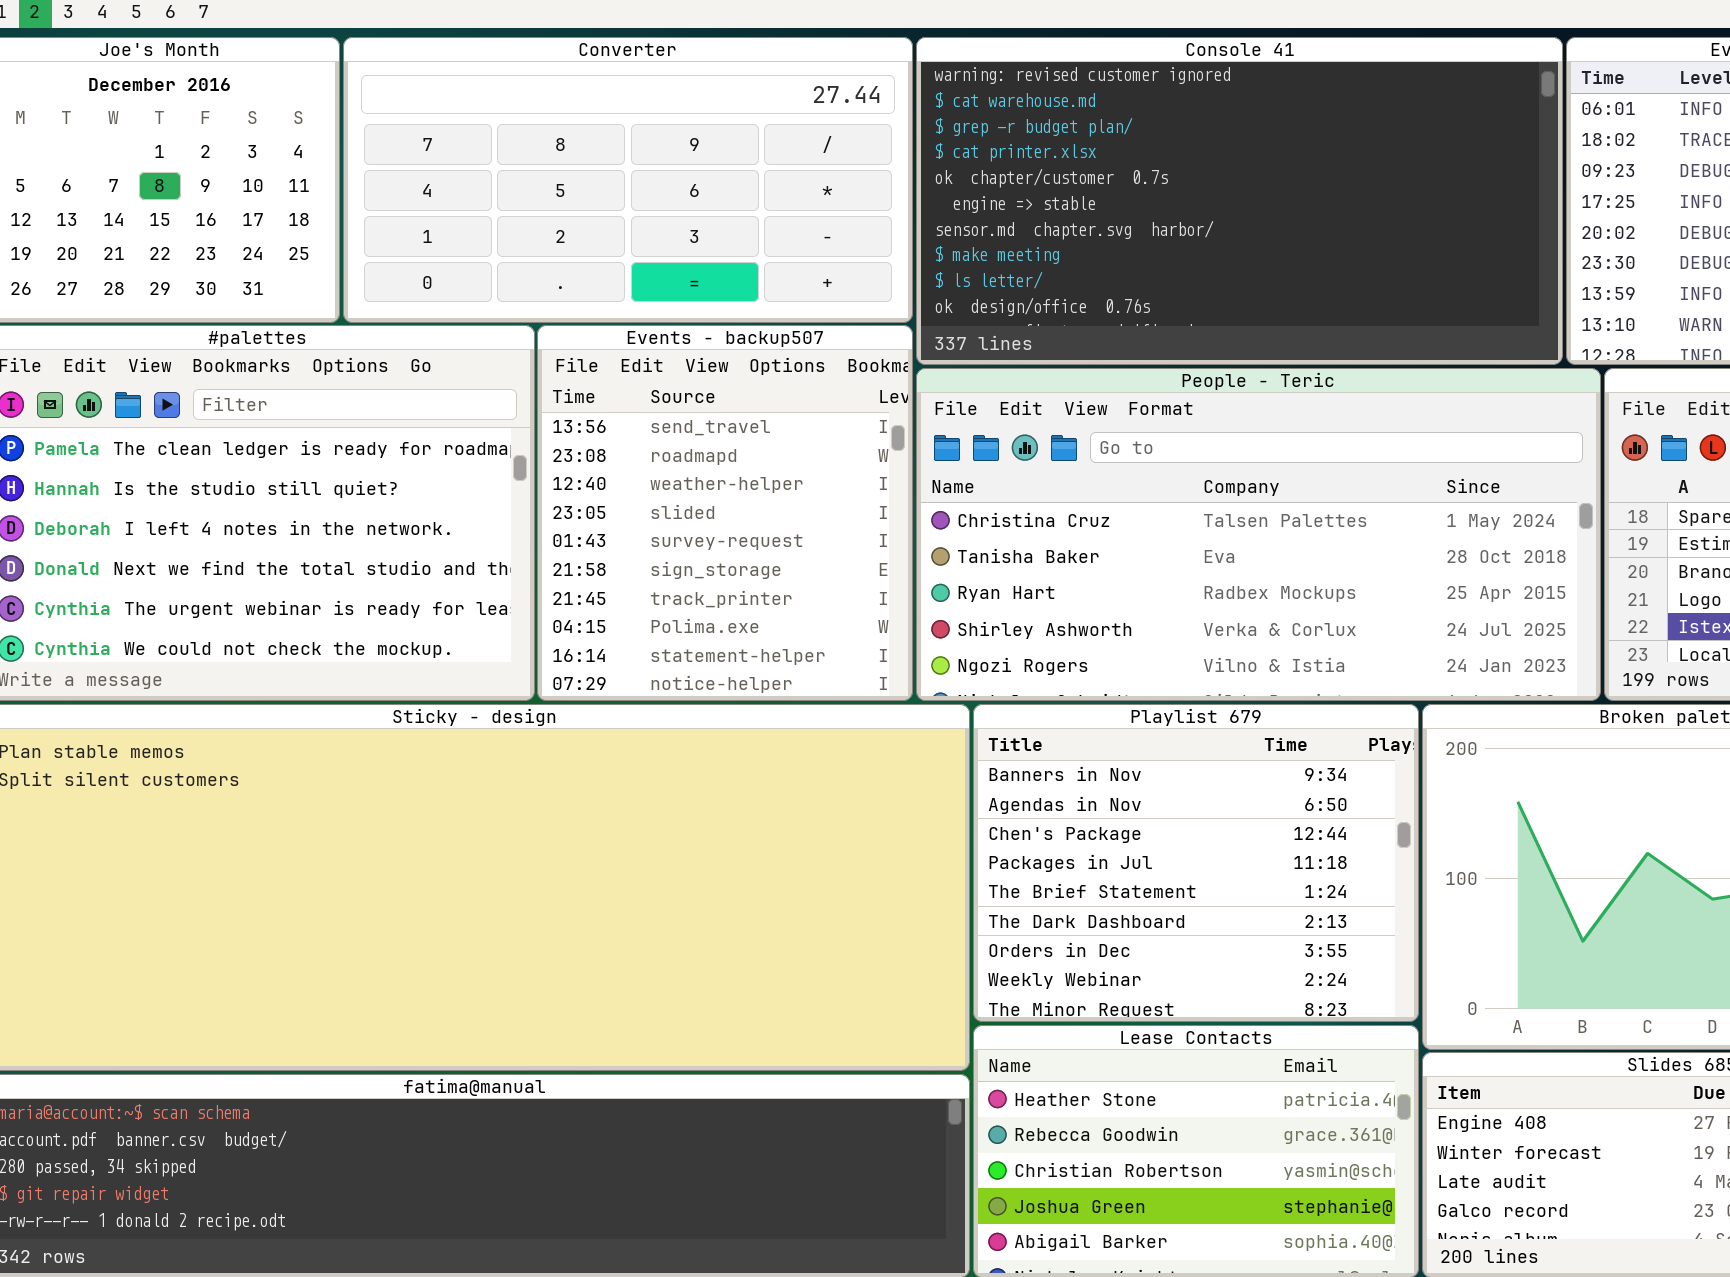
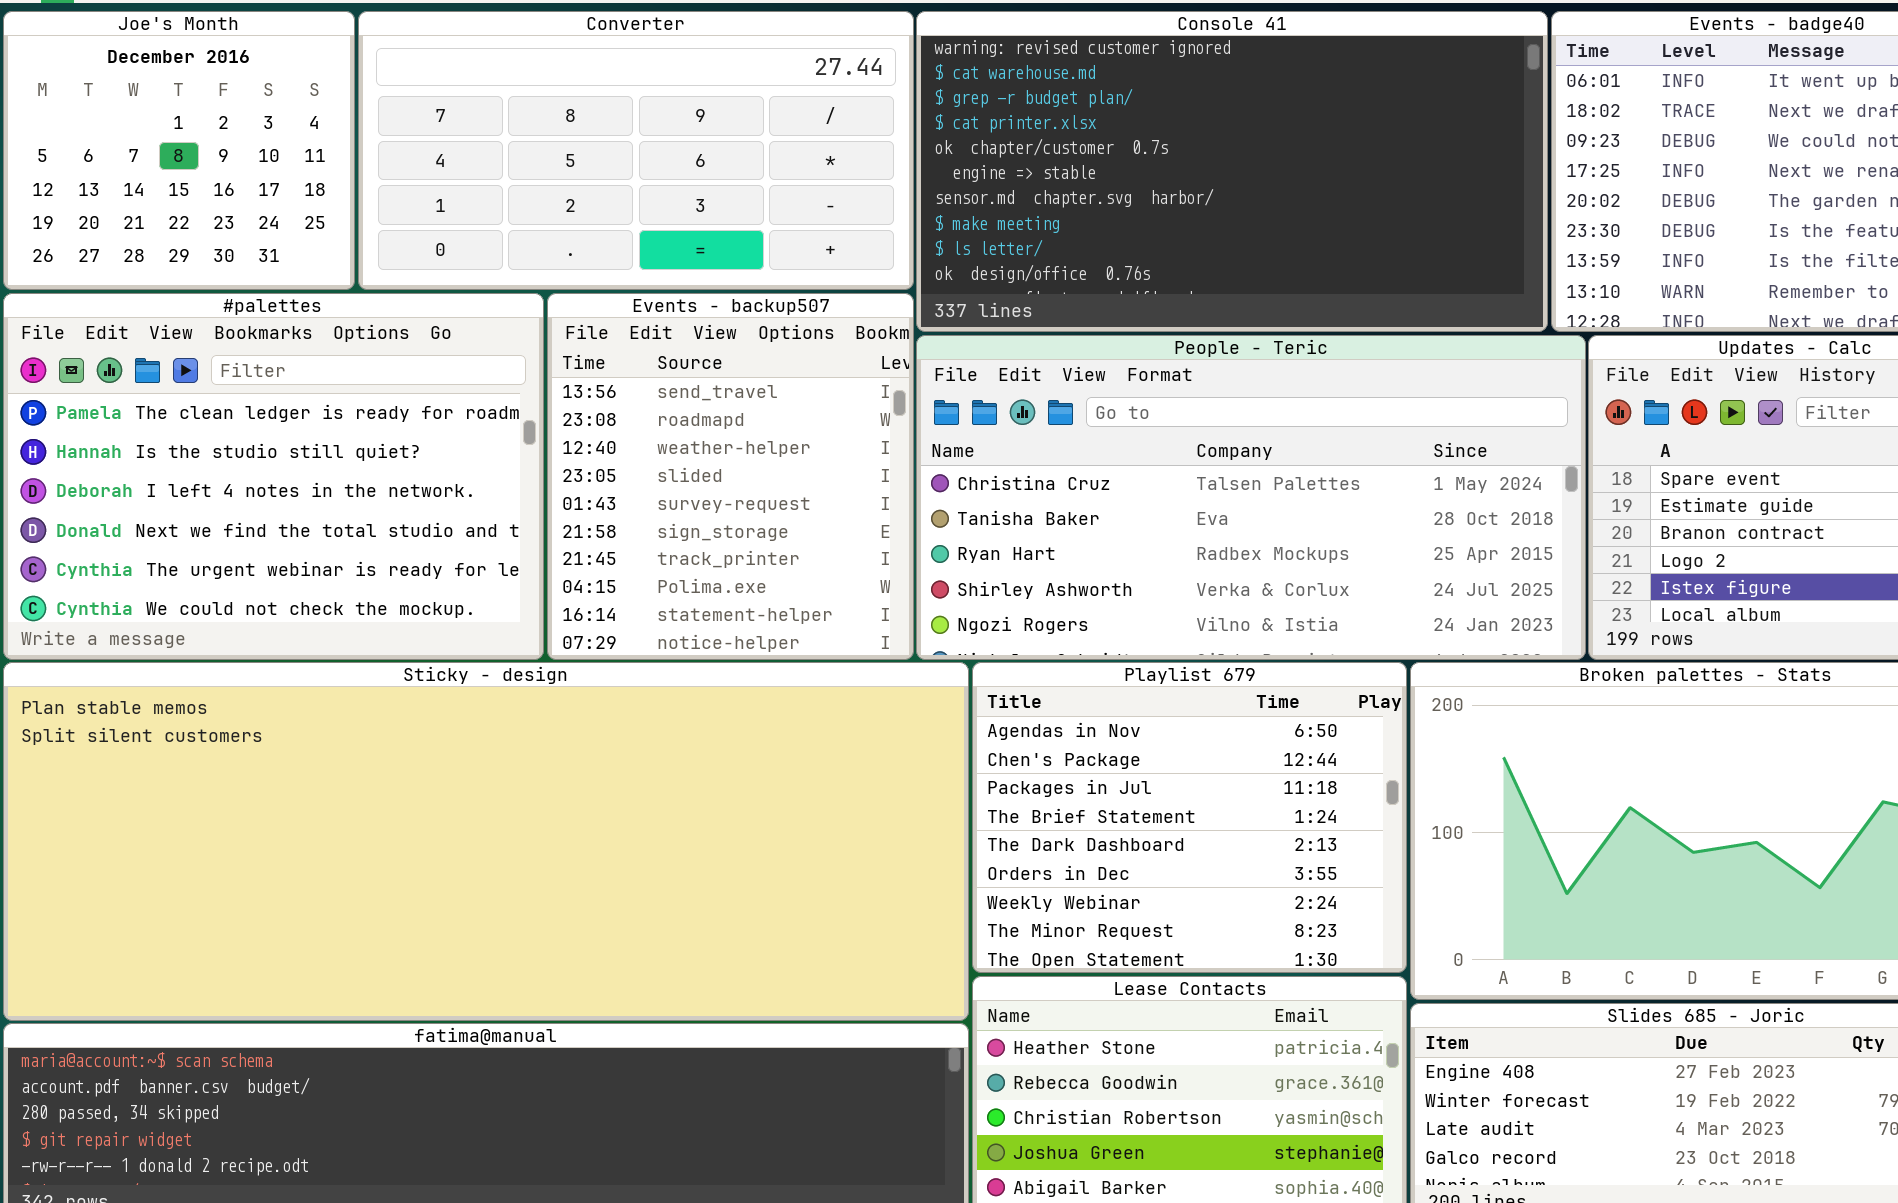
Playlist 679: [973,704,1419,1022] -> [972,662,1407,973], scrolled down 1 row

